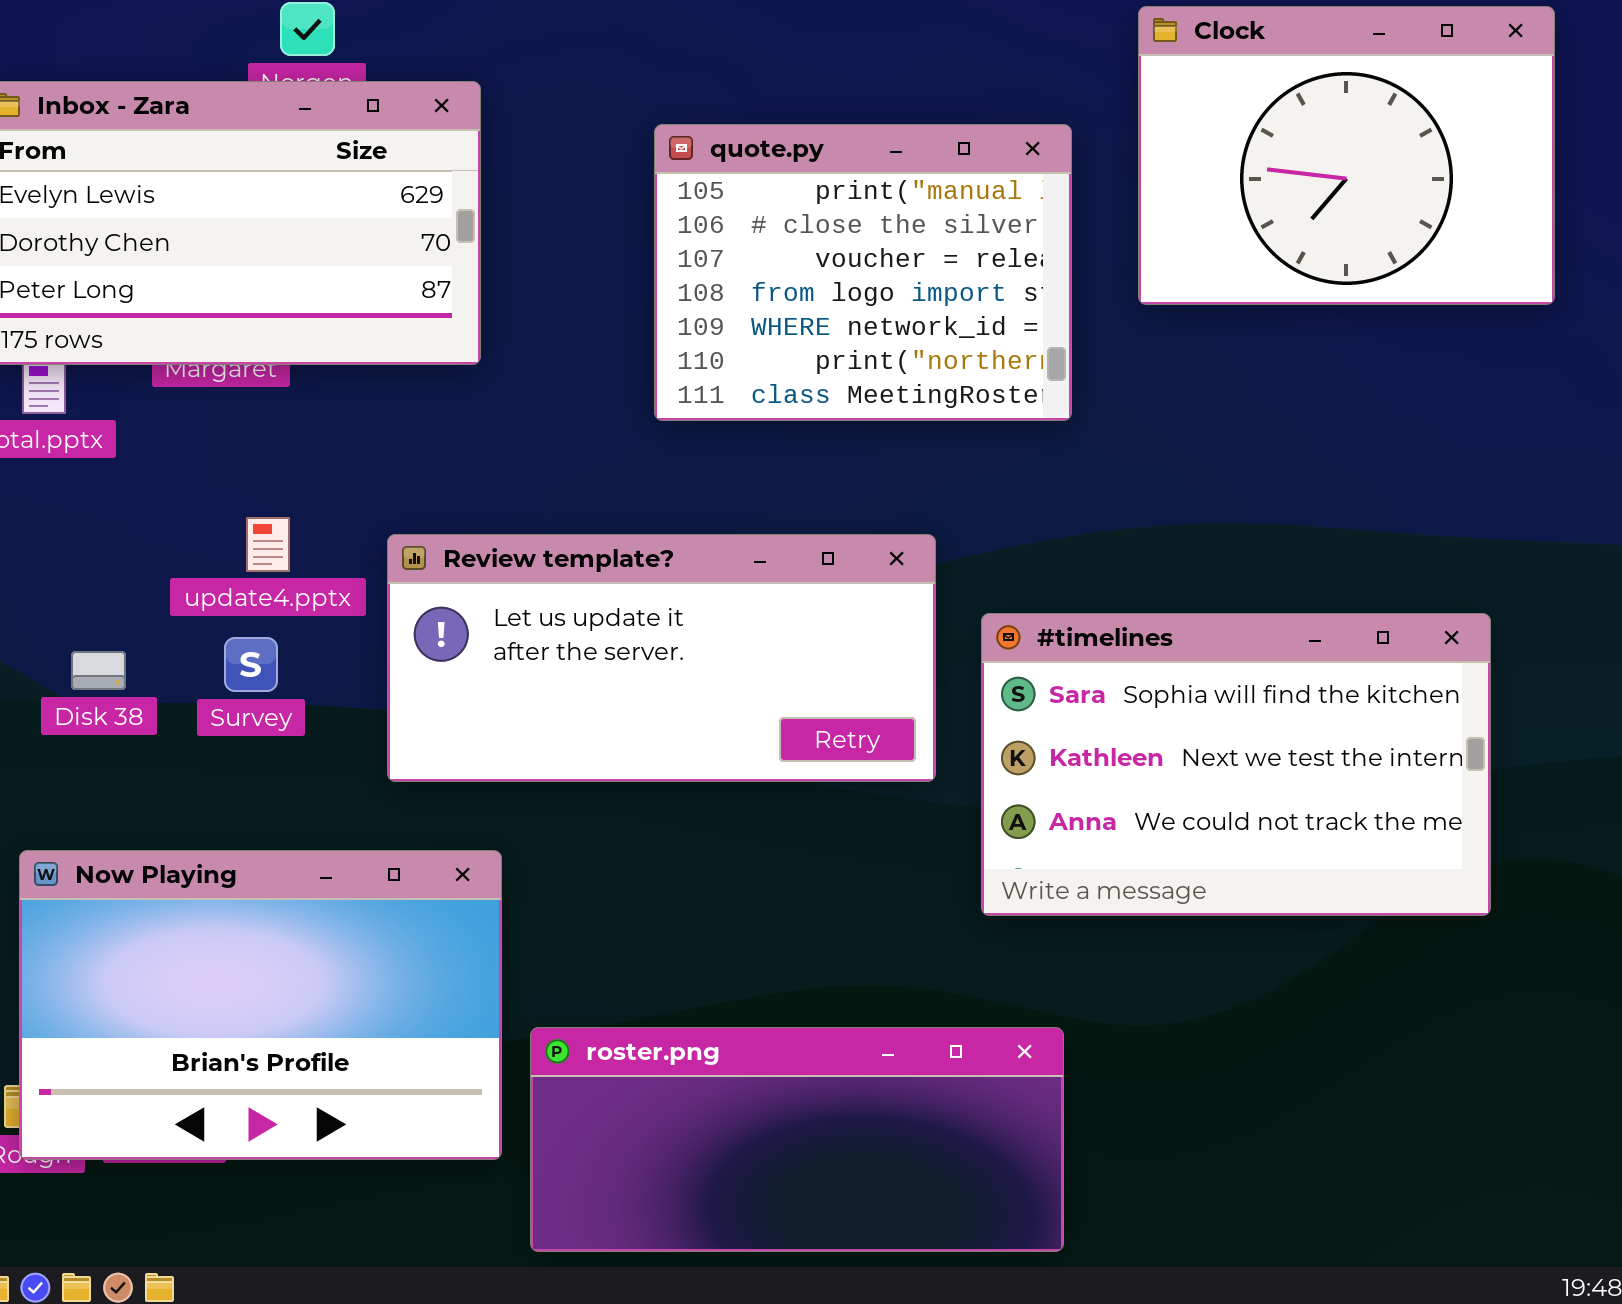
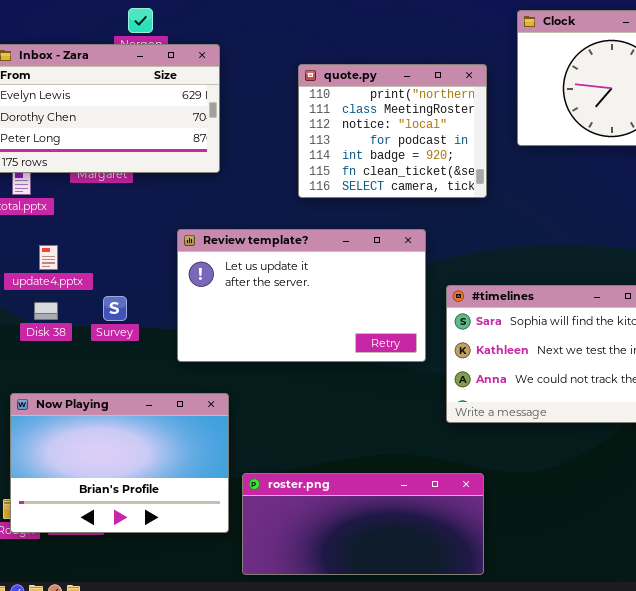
quote.py: [654,124,1072,421] -> [298,64,487,198], scrolled down 5 rows
update4.pptx: [246,517,290,572] -> [39,245,58,270], moved
Review template?: [387,534,936,782] -> [177,229,426,362], resized

